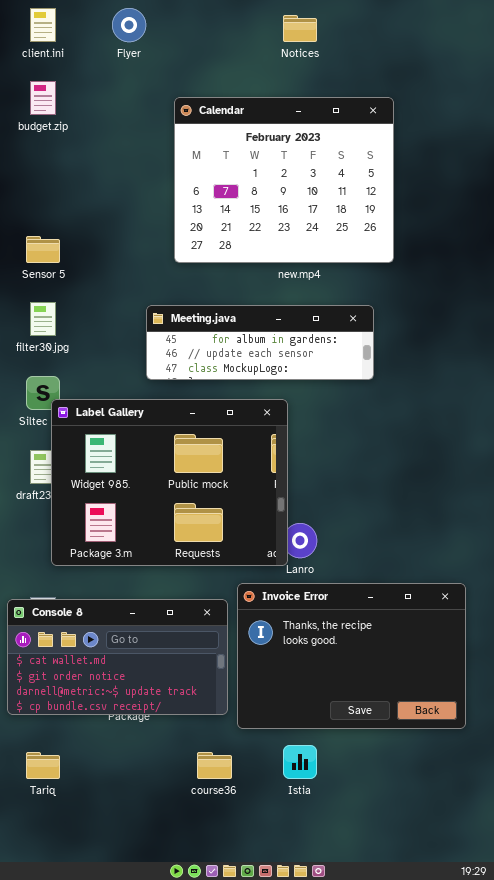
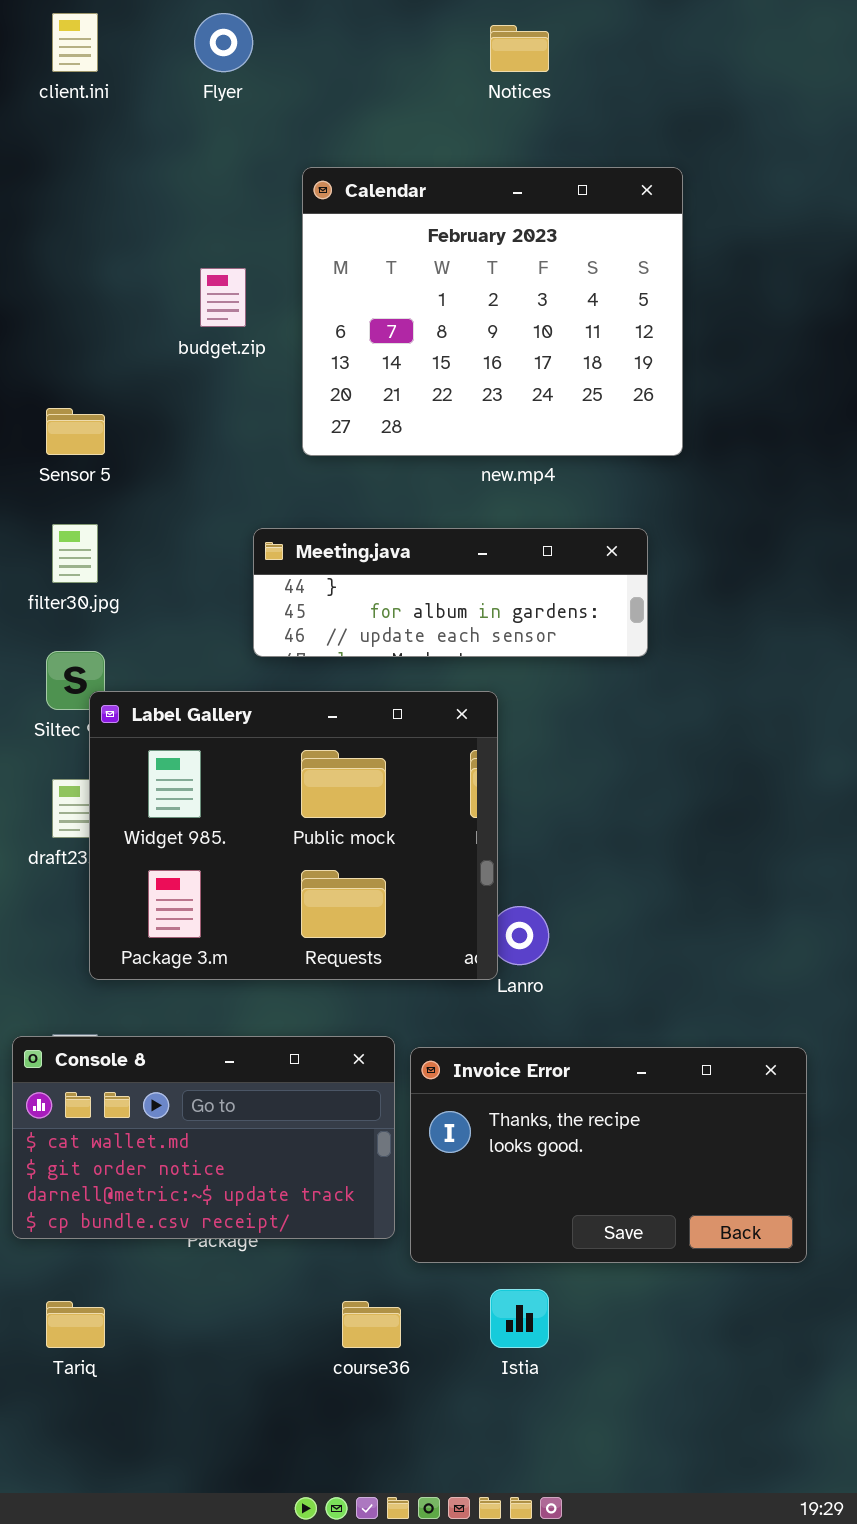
budget.zip: [30,81,56,115] -> [200,268,246,327], moved
Meeting.java: [146,305,374,380] -> [253,528,648,657], scrolled up 1 row
Invoice Error: [237,583,466,729] -> [410,1047,807,1263], resized

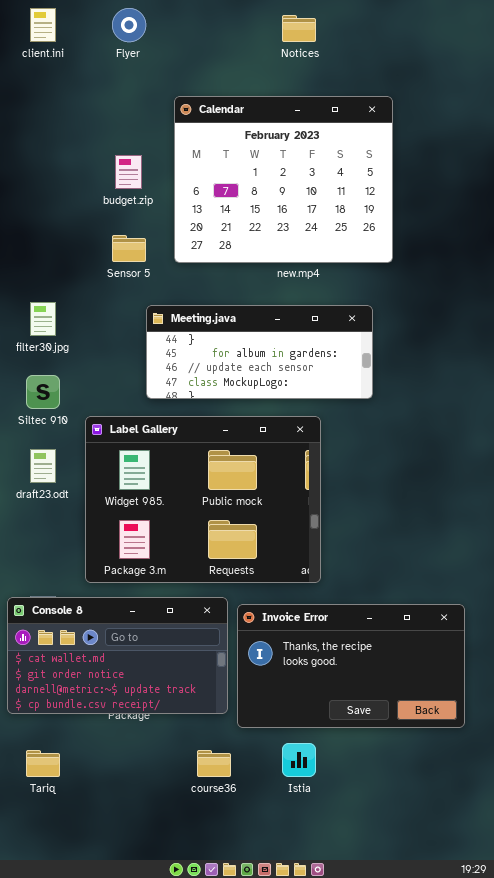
Sensor 5: [46,408,105,455] -> [112,235,146,262], moved
Meeting.java: [253,528,648,657] -> [146,305,373,399], resized
Label Gallery: [89,691,498,980] -> [85,416,321,583], moved

